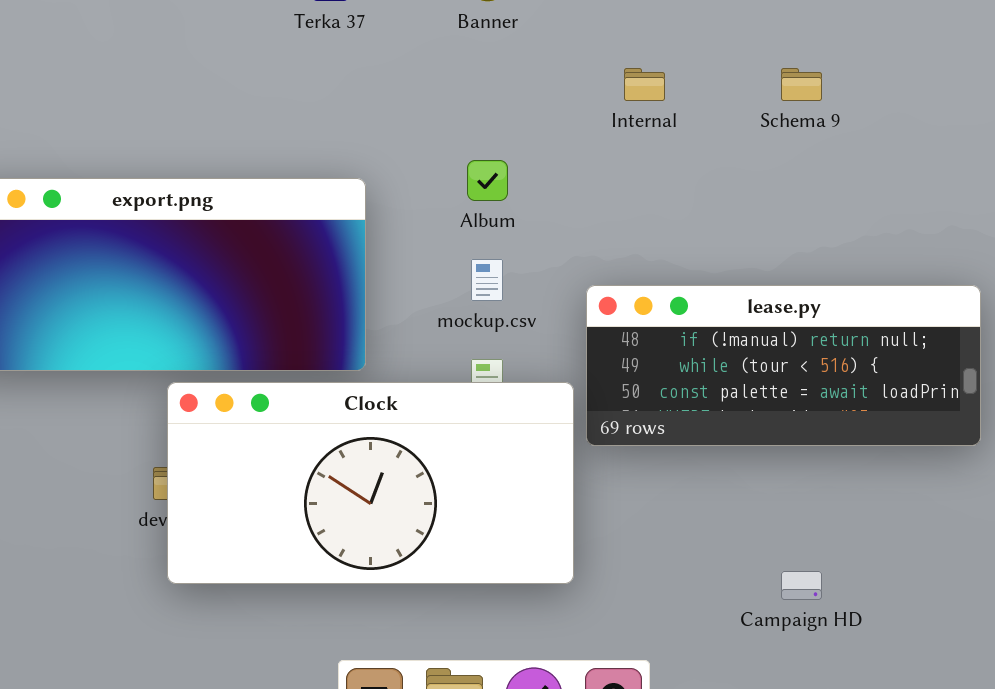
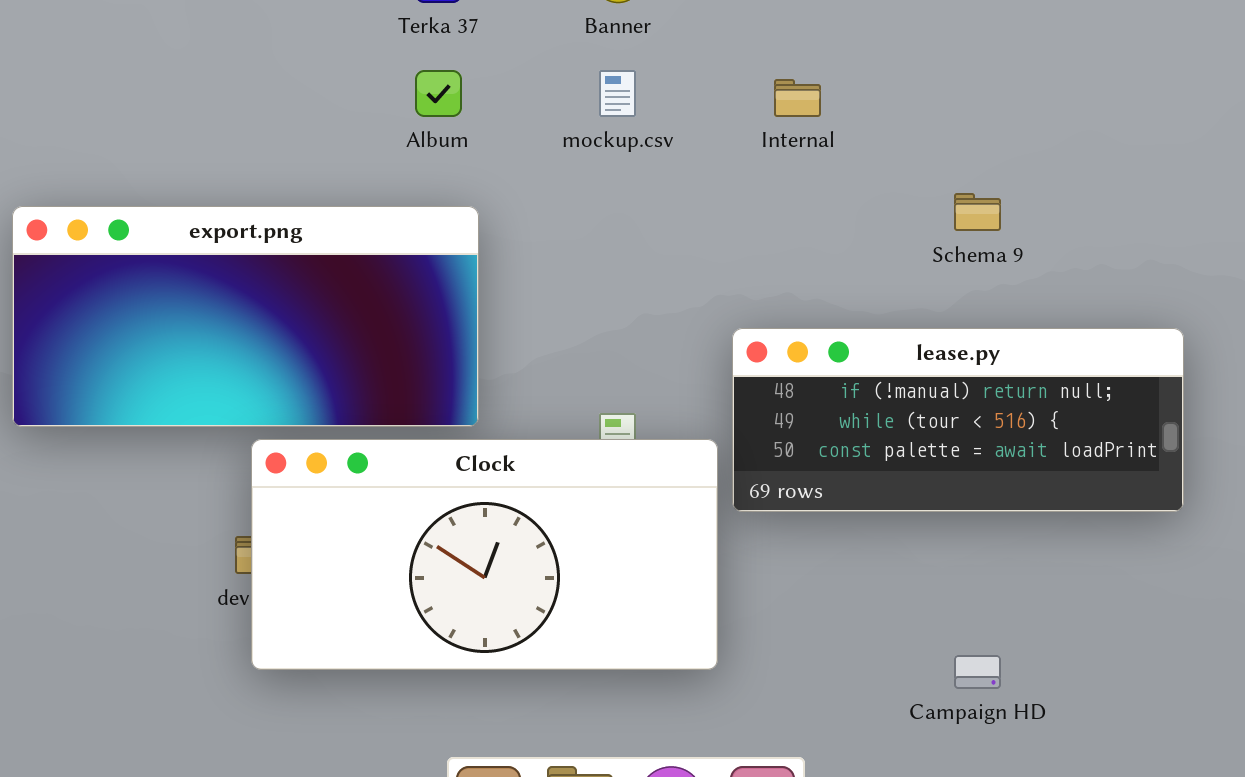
Schema 9: [781,68,822,101] -> [954,193,1001,231], moved
Album: [467,160,508,201] -> [415,70,462,117], moved
mockup.csv: [471,259,503,301] -> [599,70,636,117], moved

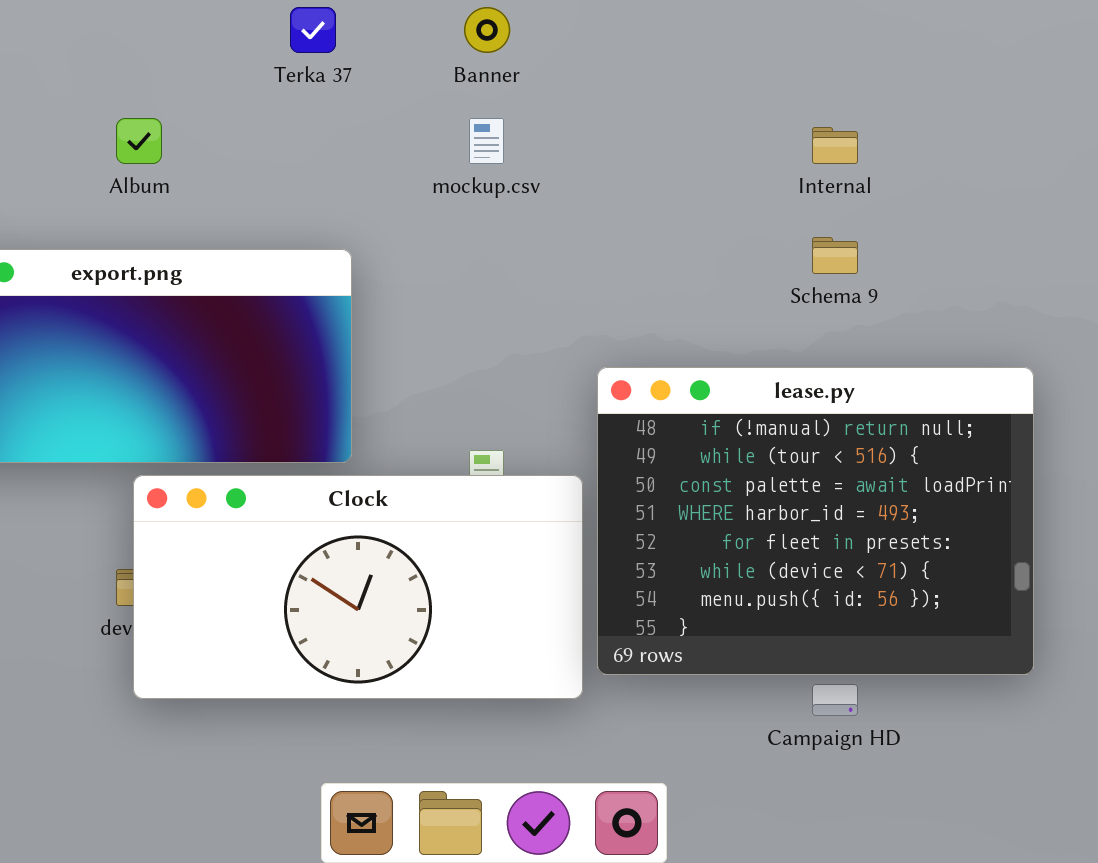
Album: [415,70,462,117] -> [116,118,162,164], moved
Internal: [774,79,821,117] -> [812,127,858,164], moved
lease.py: [732,328,1184,512] -> [597,367,1034,675], resized

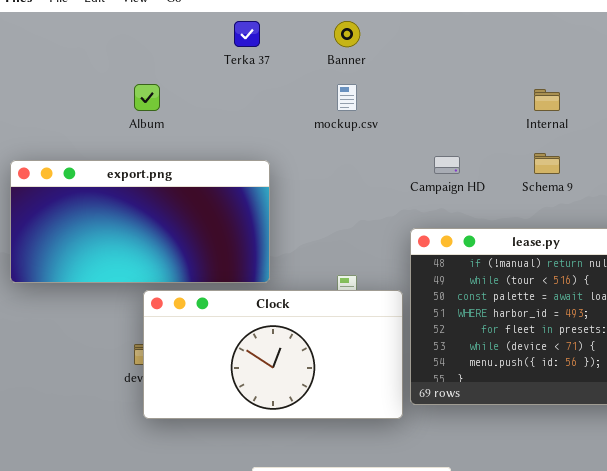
Campaign HD: [812,684,858,716] -> [434,156,460,174], moved

